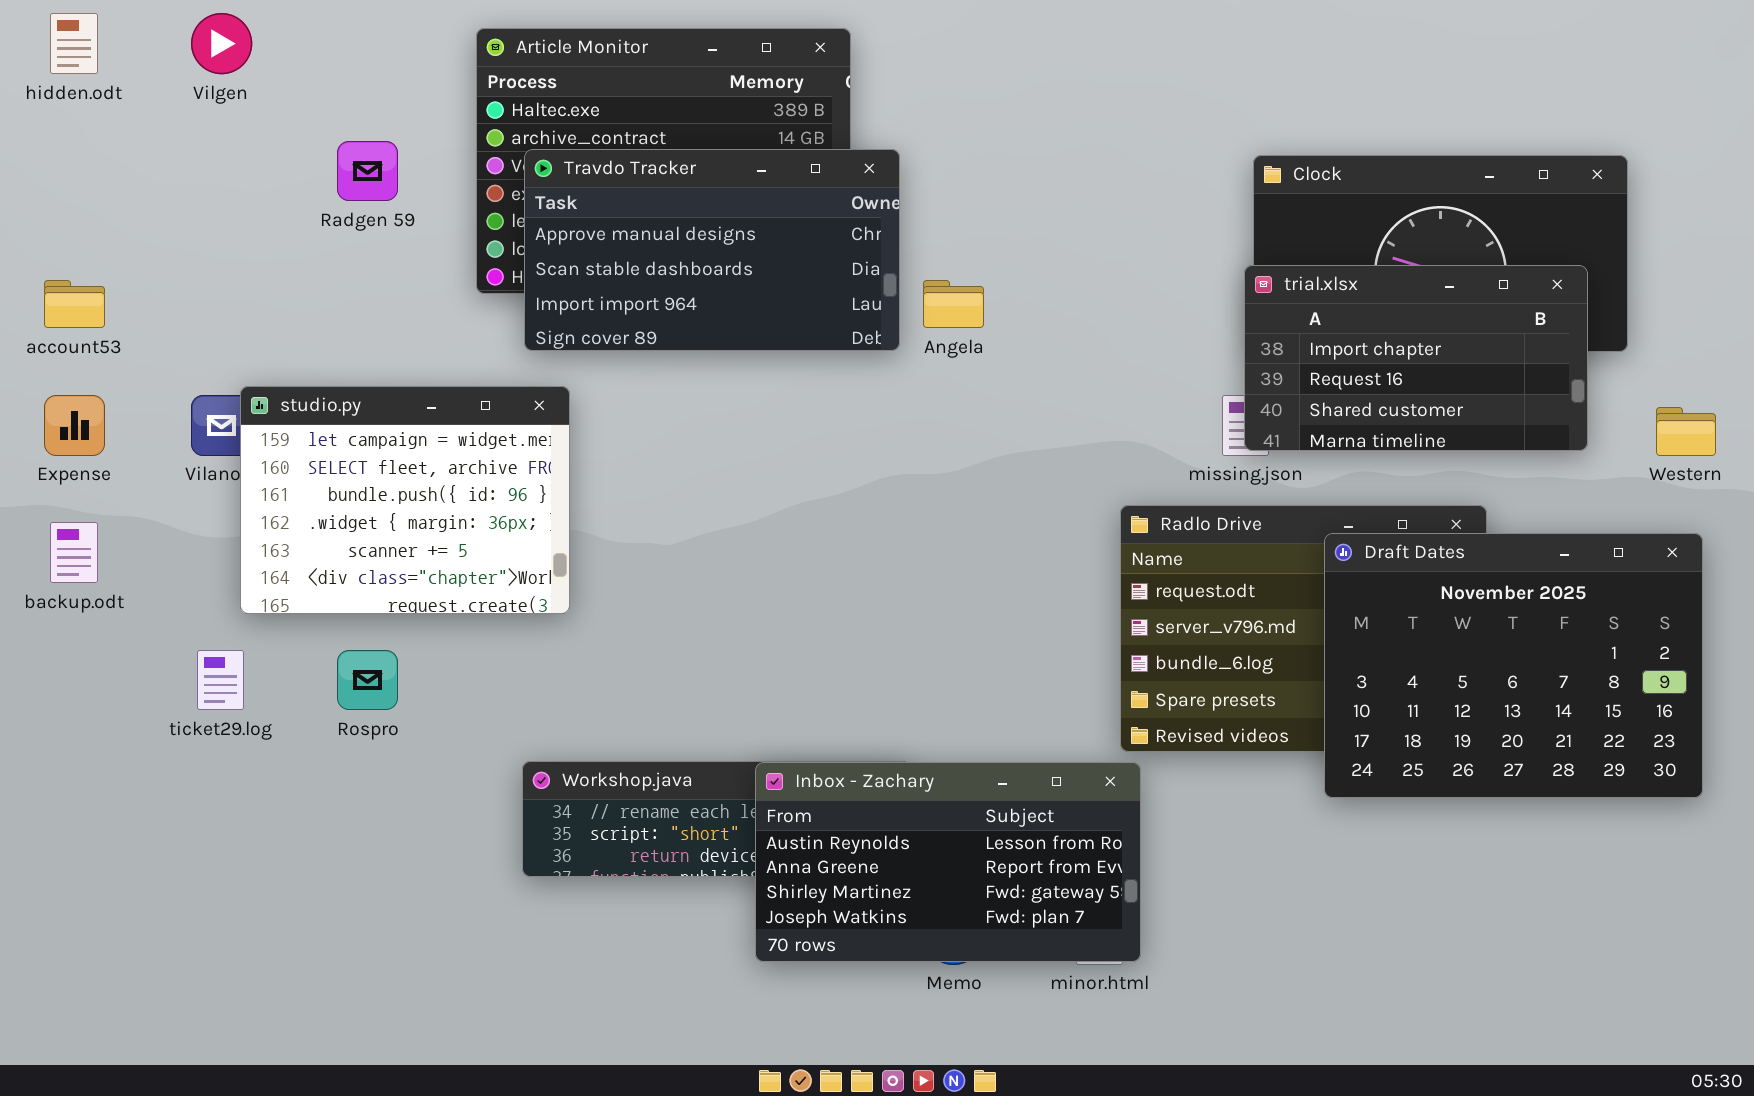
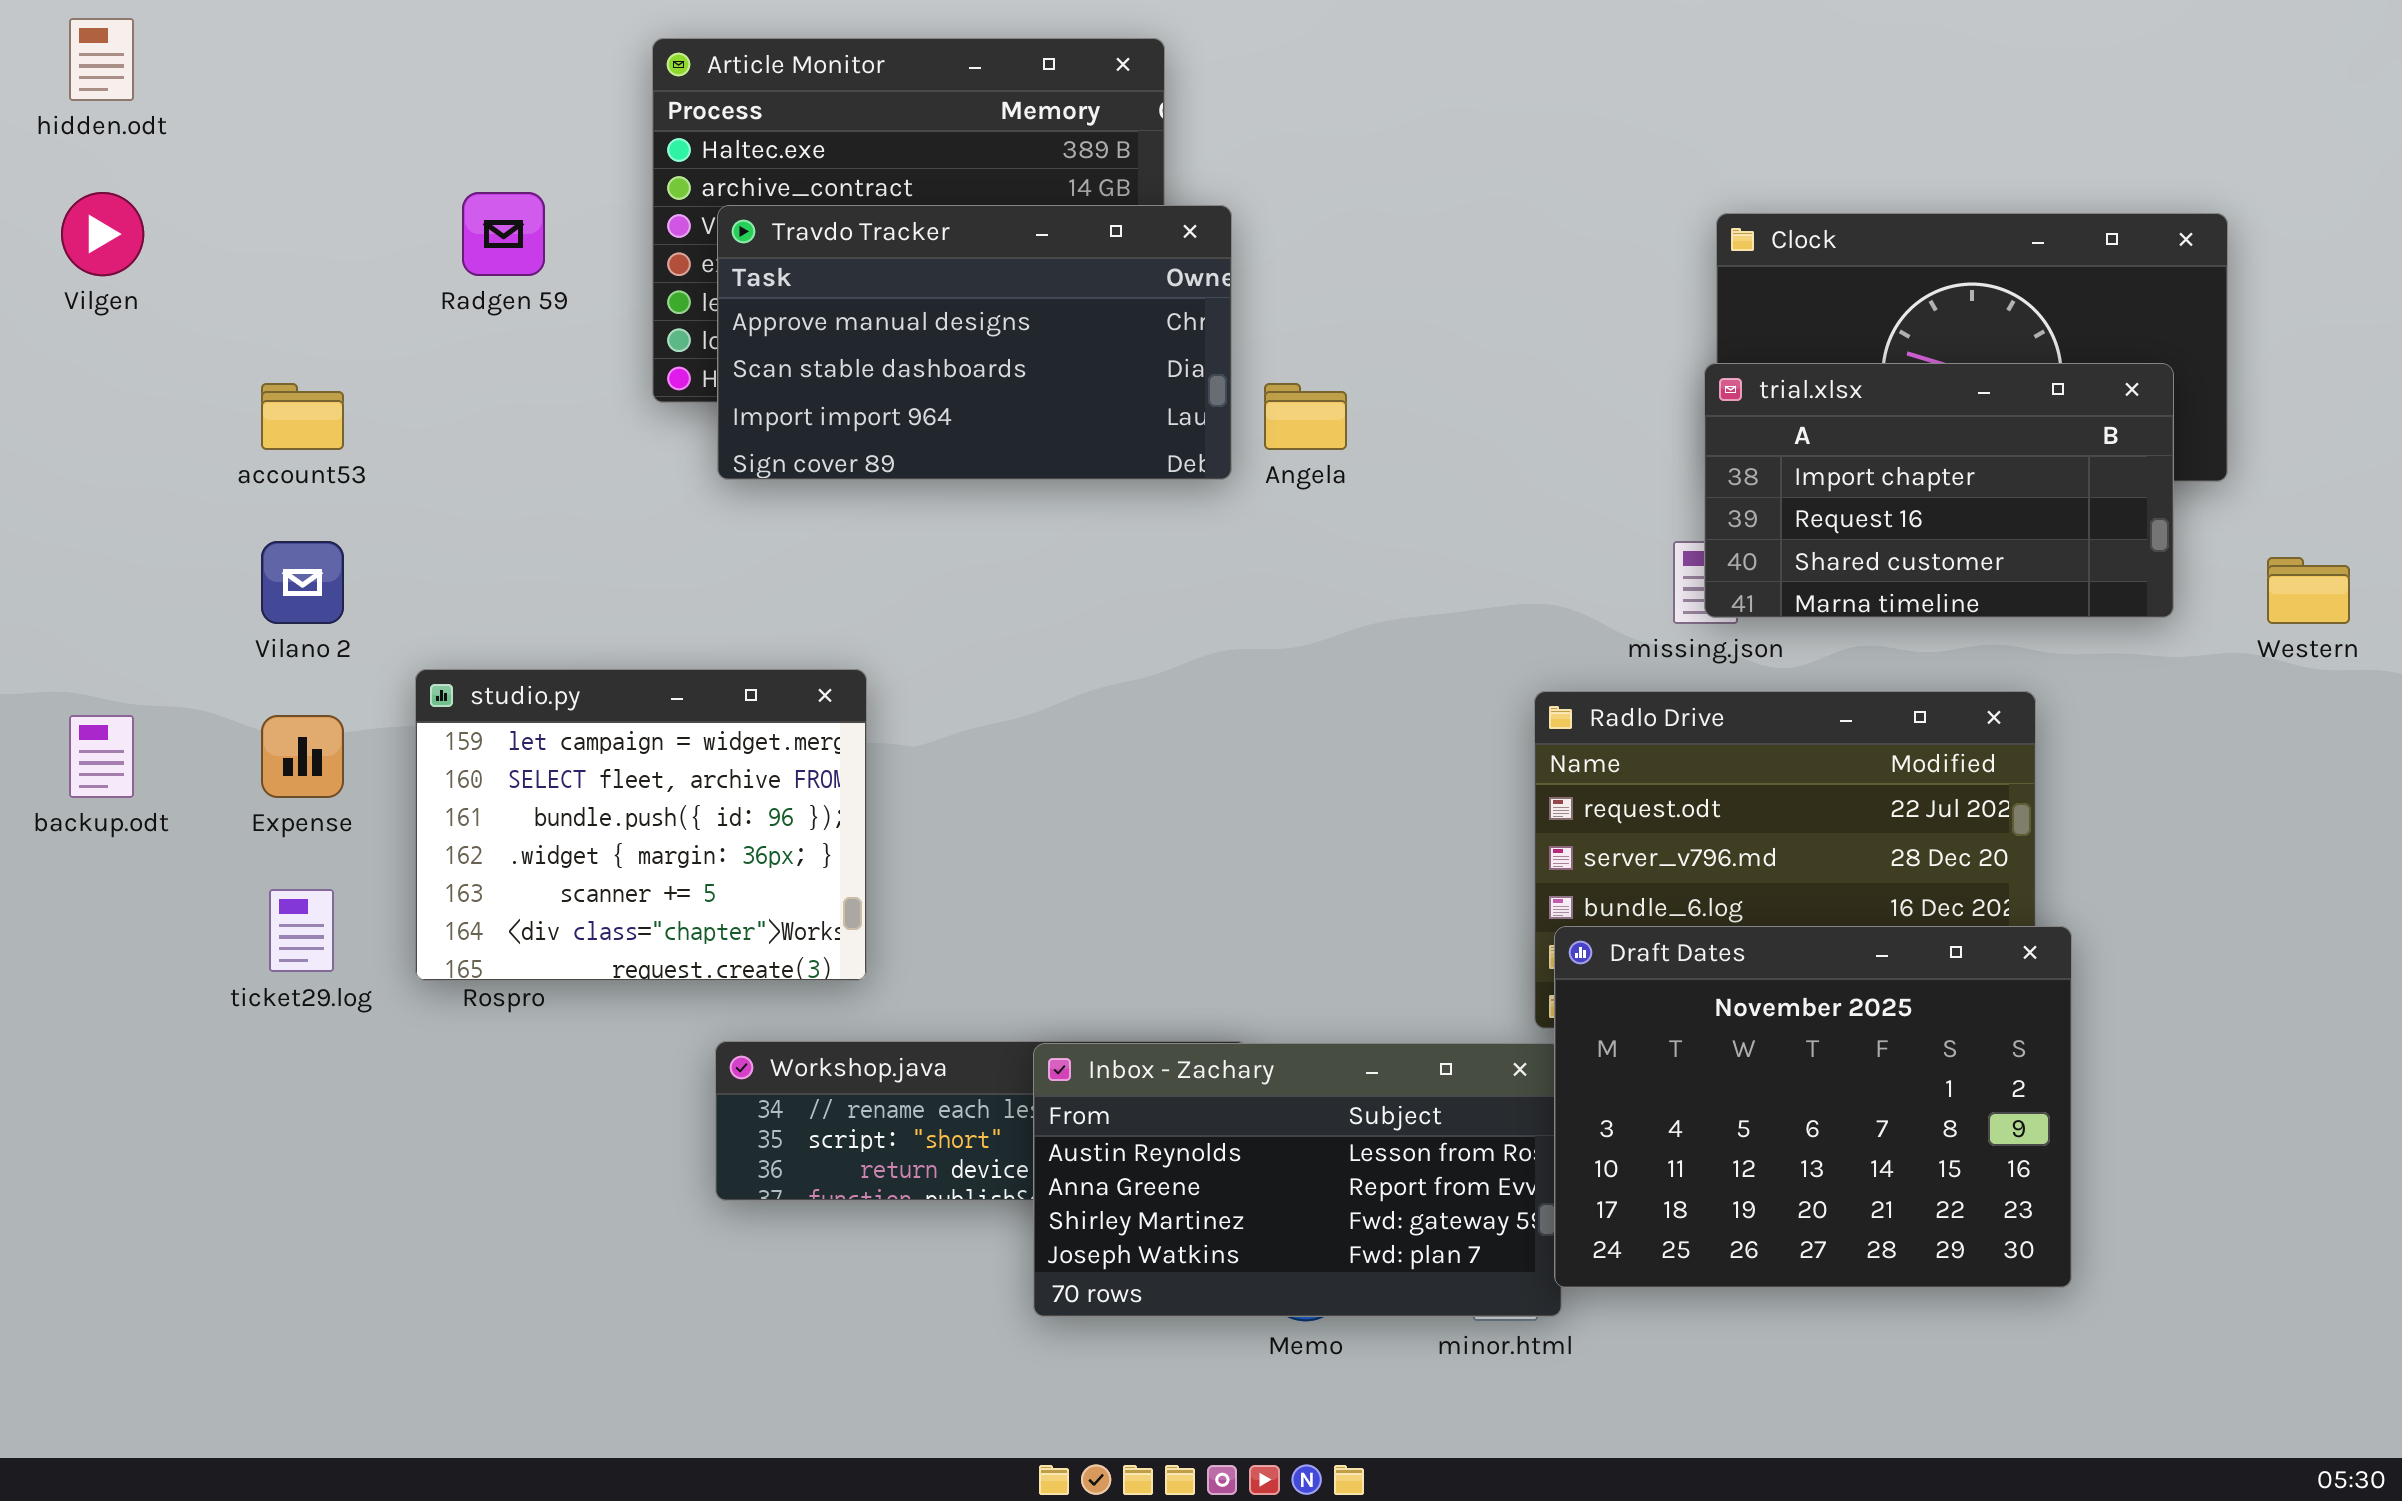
Vilgen: [191,13,252,74] -> [61,192,144,276], moved
account53: [44,280,105,328] -> [261,383,344,450], moved
studio.py: [240,386,570,614] -> [415,669,867,981], moved
Expense: [44,395,105,456] -> [261,715,344,798], moved
Draft Dates: [1324,533,1703,798] -> [1554,926,2072,1288], moved

